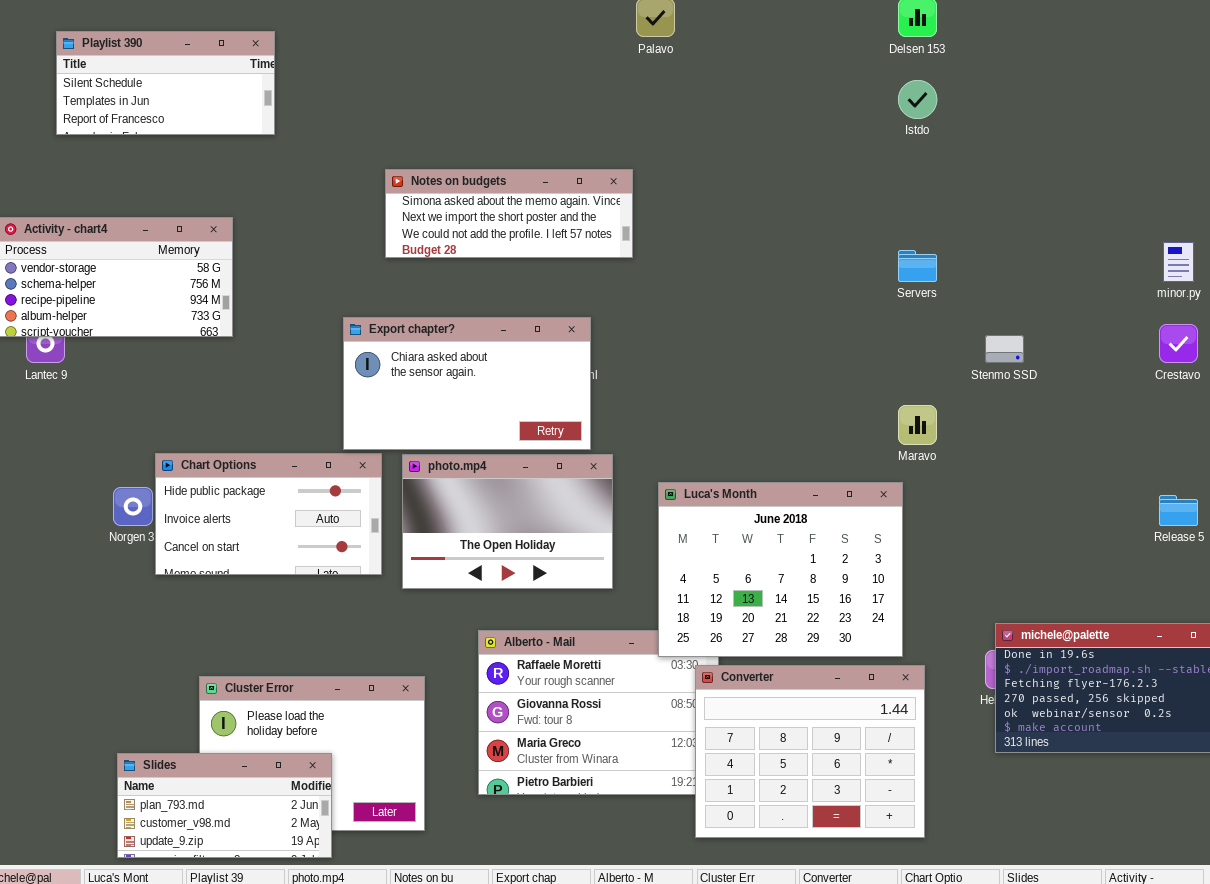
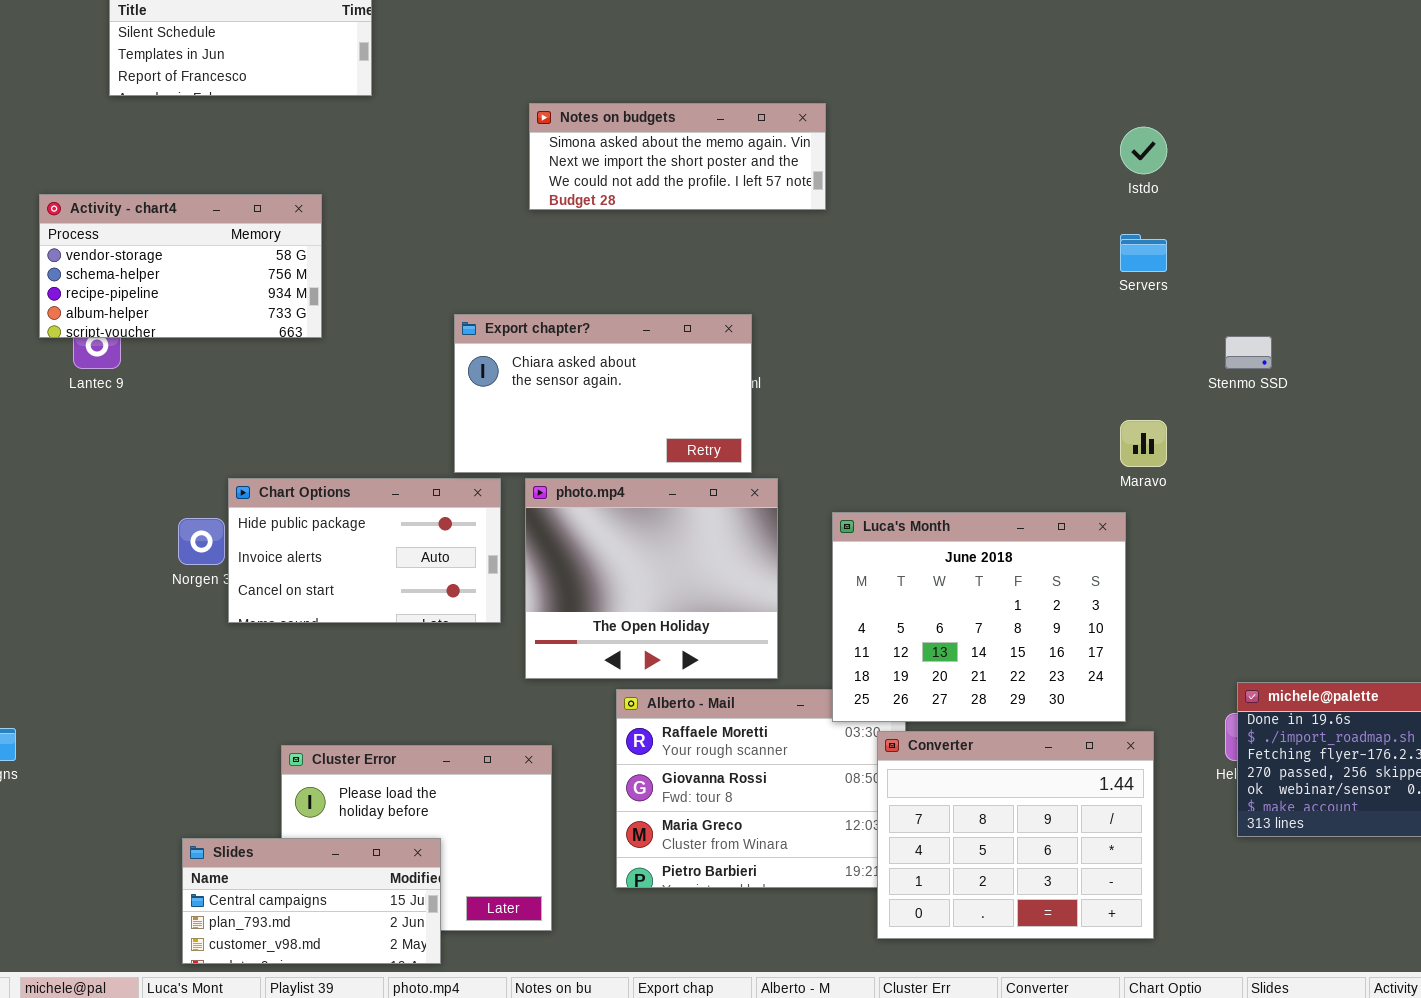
Istdo: [898,80,937,119] -> [1120,127,1167,174], moved
Notes on budgets: [385,169,633,258] -> [529,103,826,210], moved
photo.mp4: [402,454,613,589] -> [525,478,778,679], resized
Slides: [117,753,332,858] -> [182,838,441,964], scrolled up 1 row

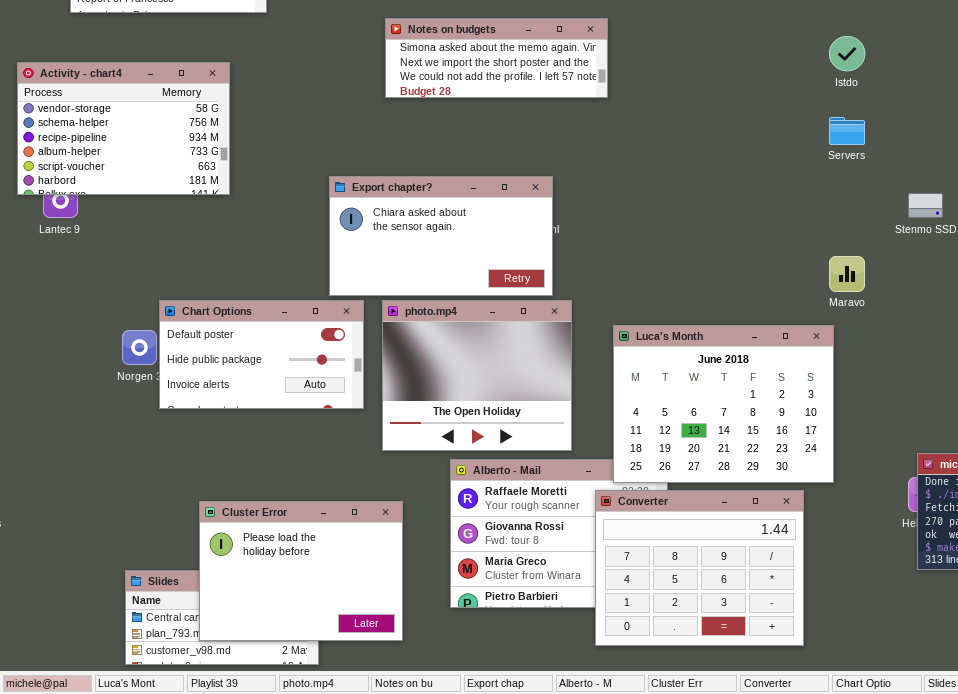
Activity - chart4: [39,194,322,338] -> [17,62,230,195], resized
Chart Options: [228,478,501,623] -> [159,300,364,409], scrolled up 1 row
Converter: [877,731,1154,939] -> [595,490,804,646], moved
Cluster Error: [281,745,552,931] -> [199,501,403,641], raised

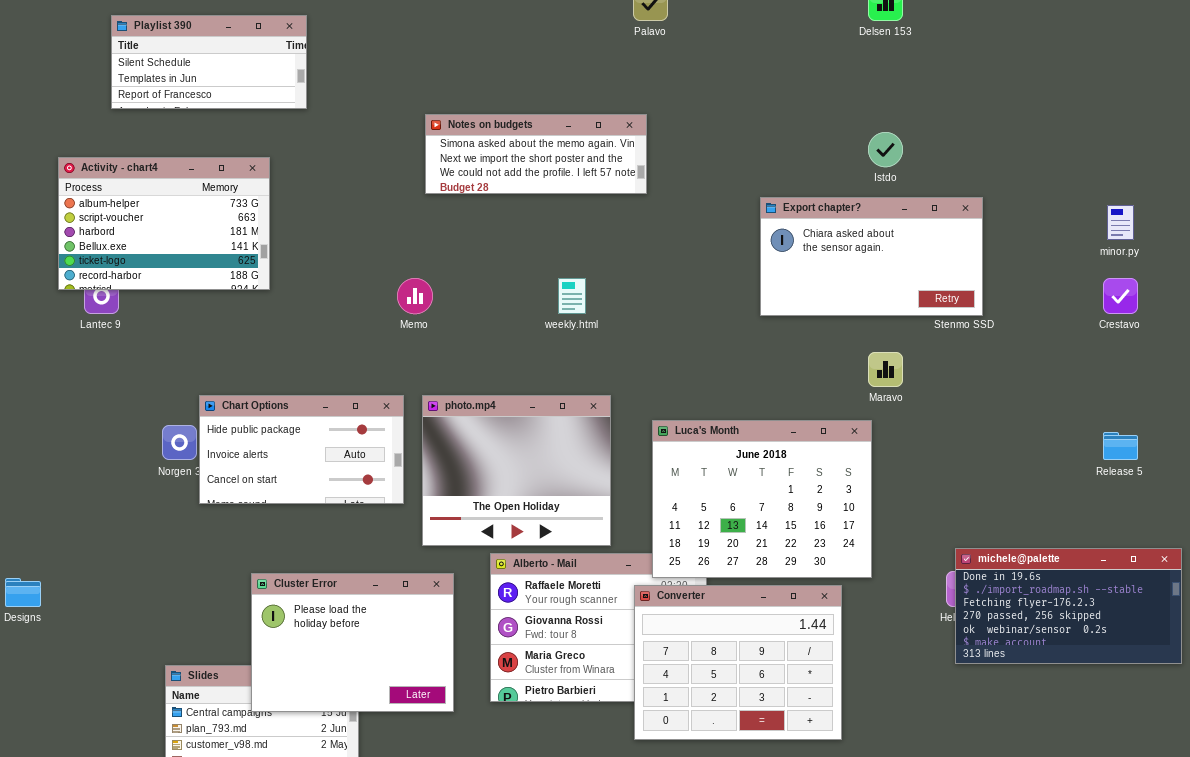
Activity - chart4: [17,62,230,195] -> [58,157,270,290], scrolled down 3 rows
Export chapter?: [329,176,553,296] -> [760,197,983,316], moved
Chart Options: [159,300,364,409] -> [199,395,404,504], scrolled down 1 row
Cluster Error: [199,501,403,641] -> [251,573,454,712], moved

